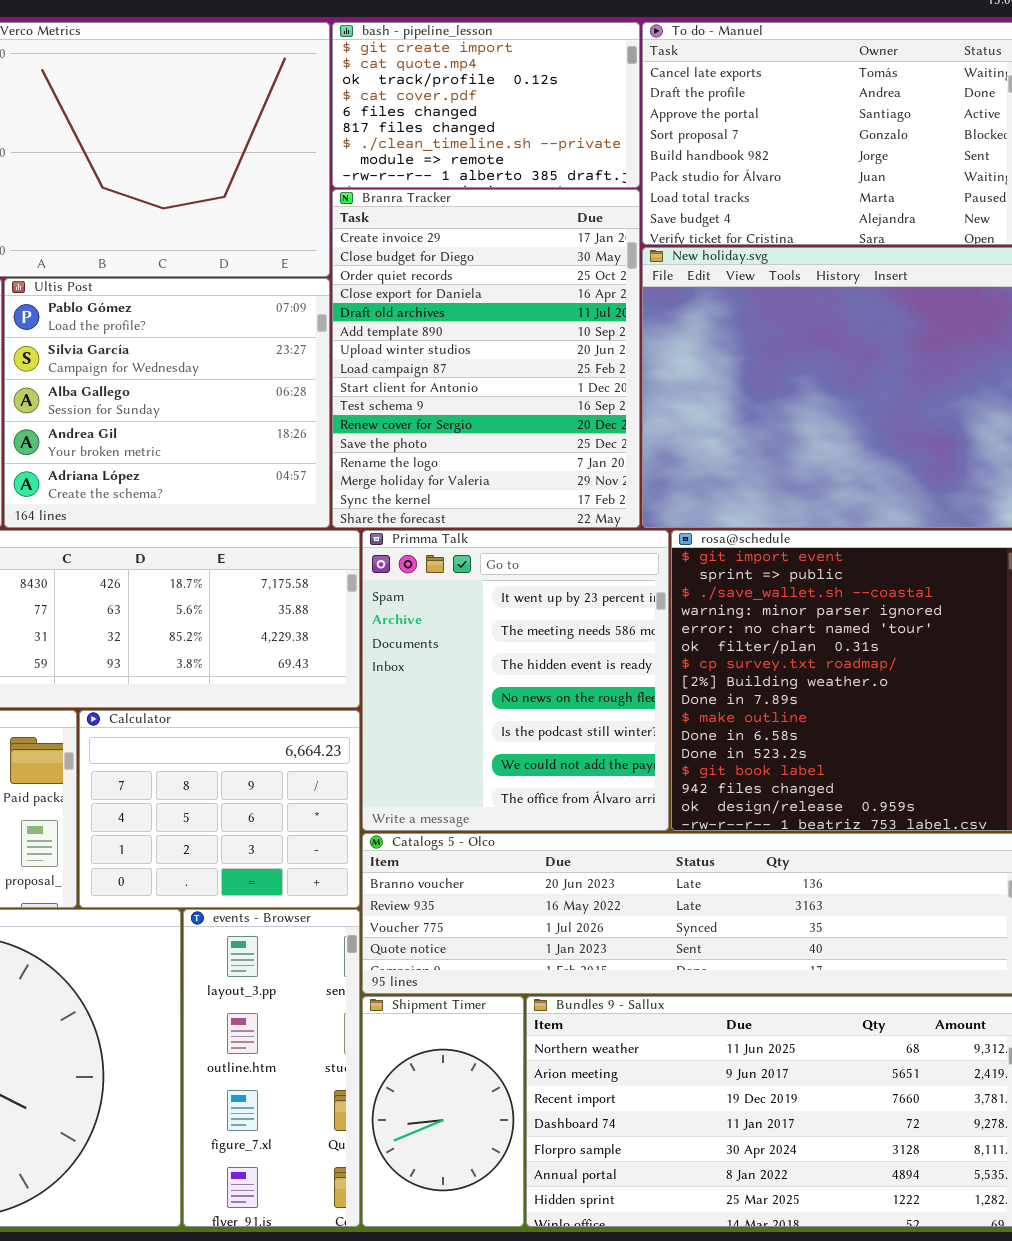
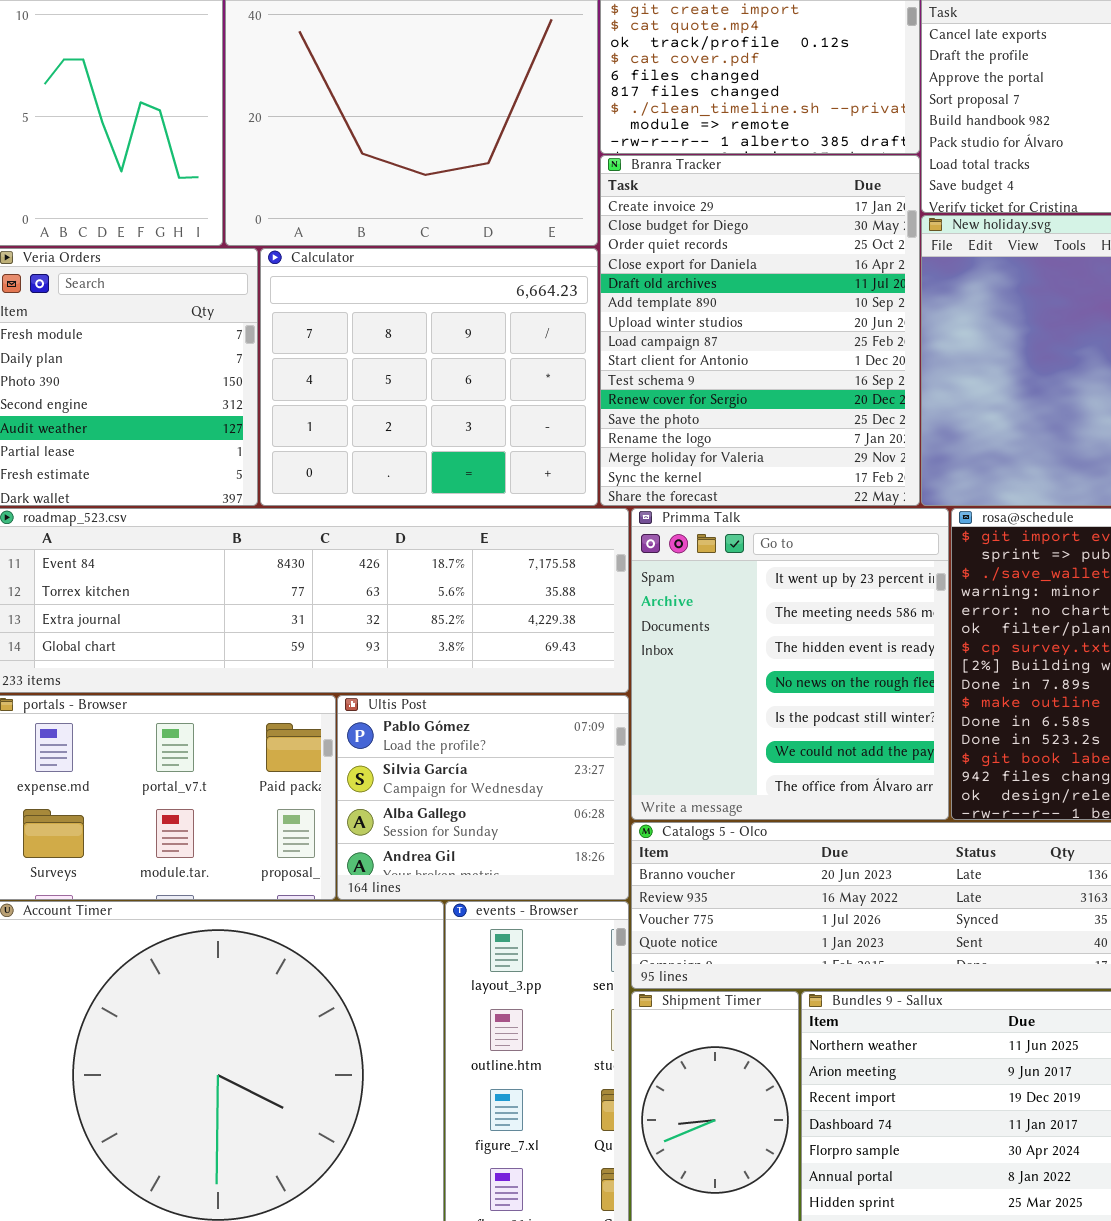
Ultis Post: [4,278,330,528] -> [337,695,629,900], moved, resized
Calculator: [79,710,360,908] -> [260,248,598,506], moved, resized

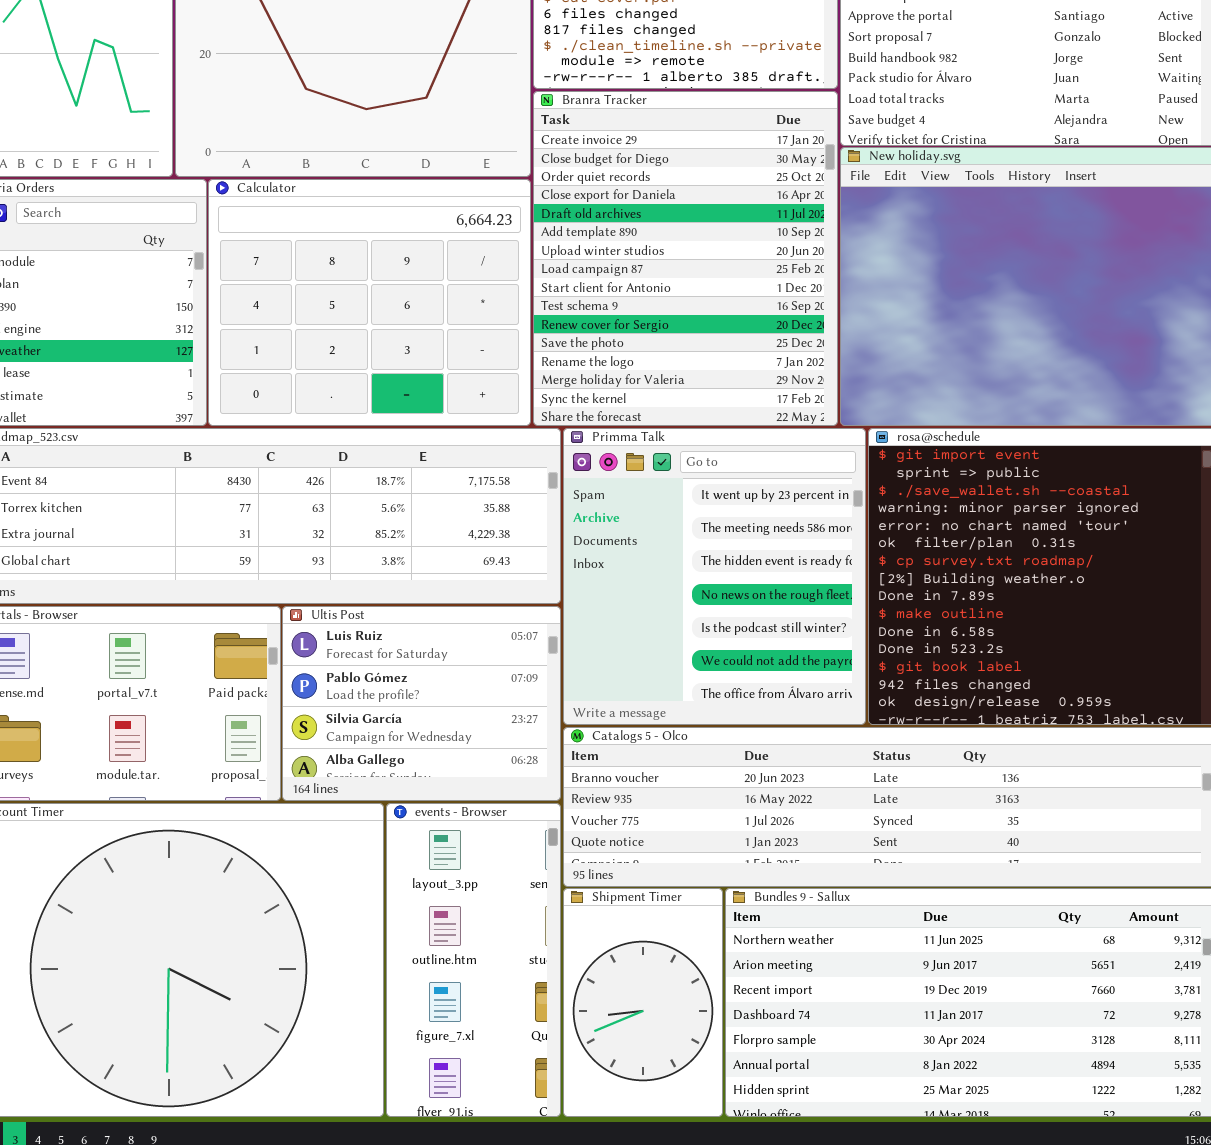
Ultis Post: [337,695,629,900] -> [282,606,561,801], scrolled up 1 row

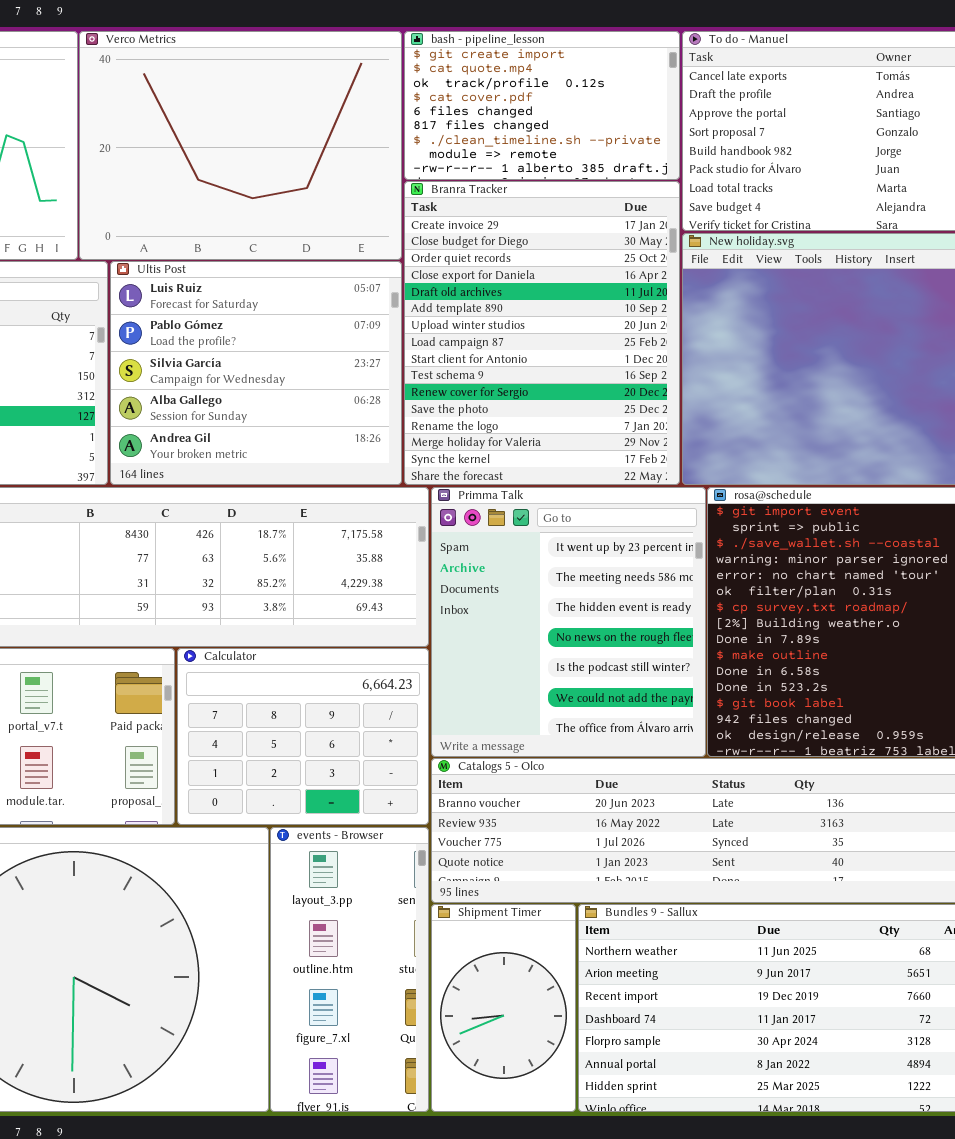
Calculator: [208,179,531,426] -> [177,648,429,825], moved, resized
Ultis Post: [282,606,561,801] -> [110,261,402,485], moved, resized

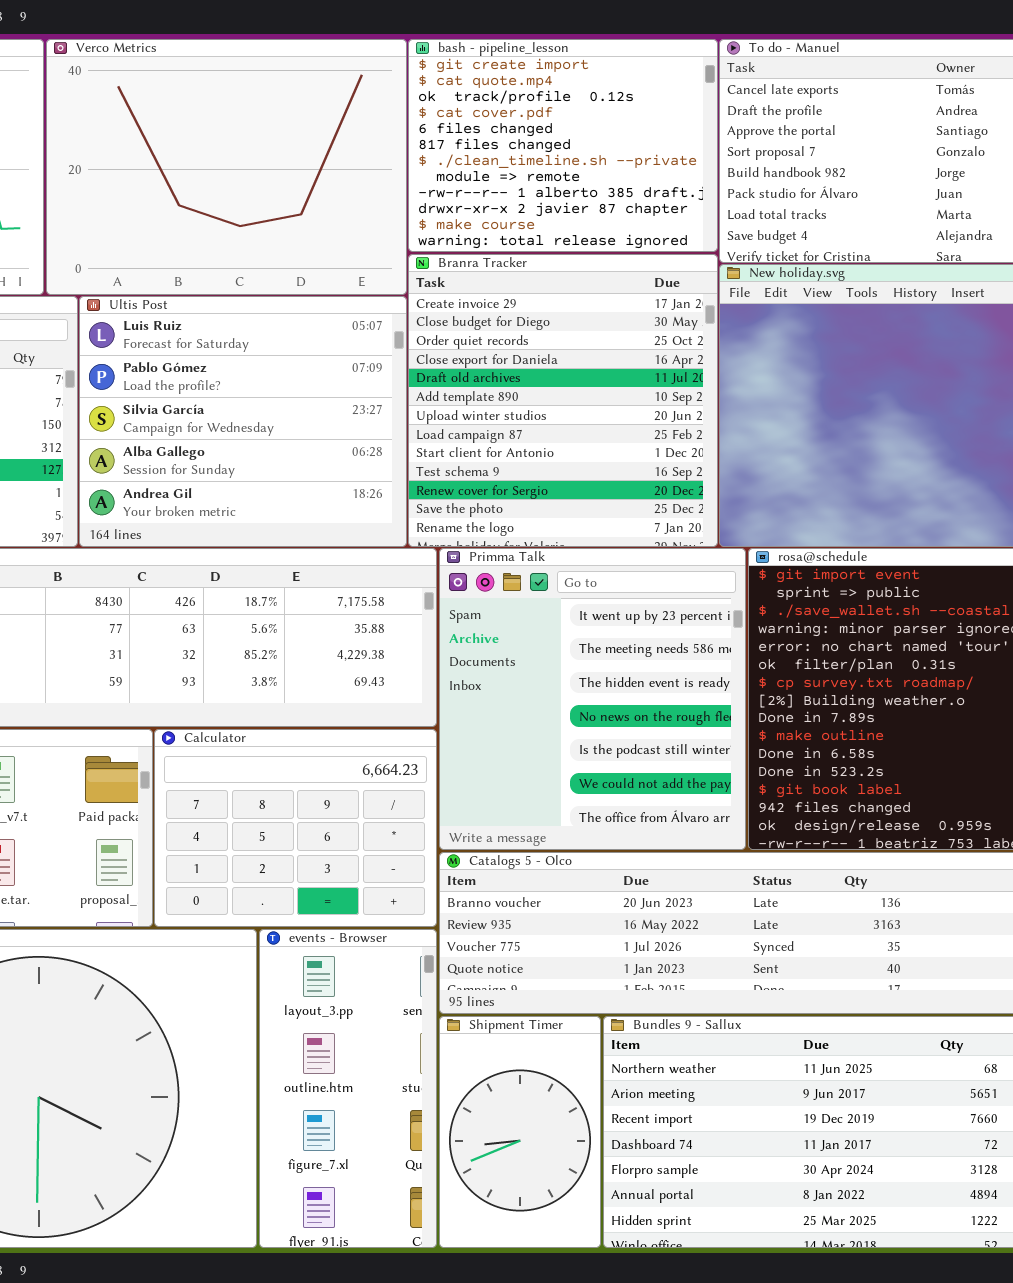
bash - pipeline_lesson: [404,31,680,180] -> [408,39,718,252], resized
Branra Tracker: [404,181,680,485] -> [408,254,718,547], resized

